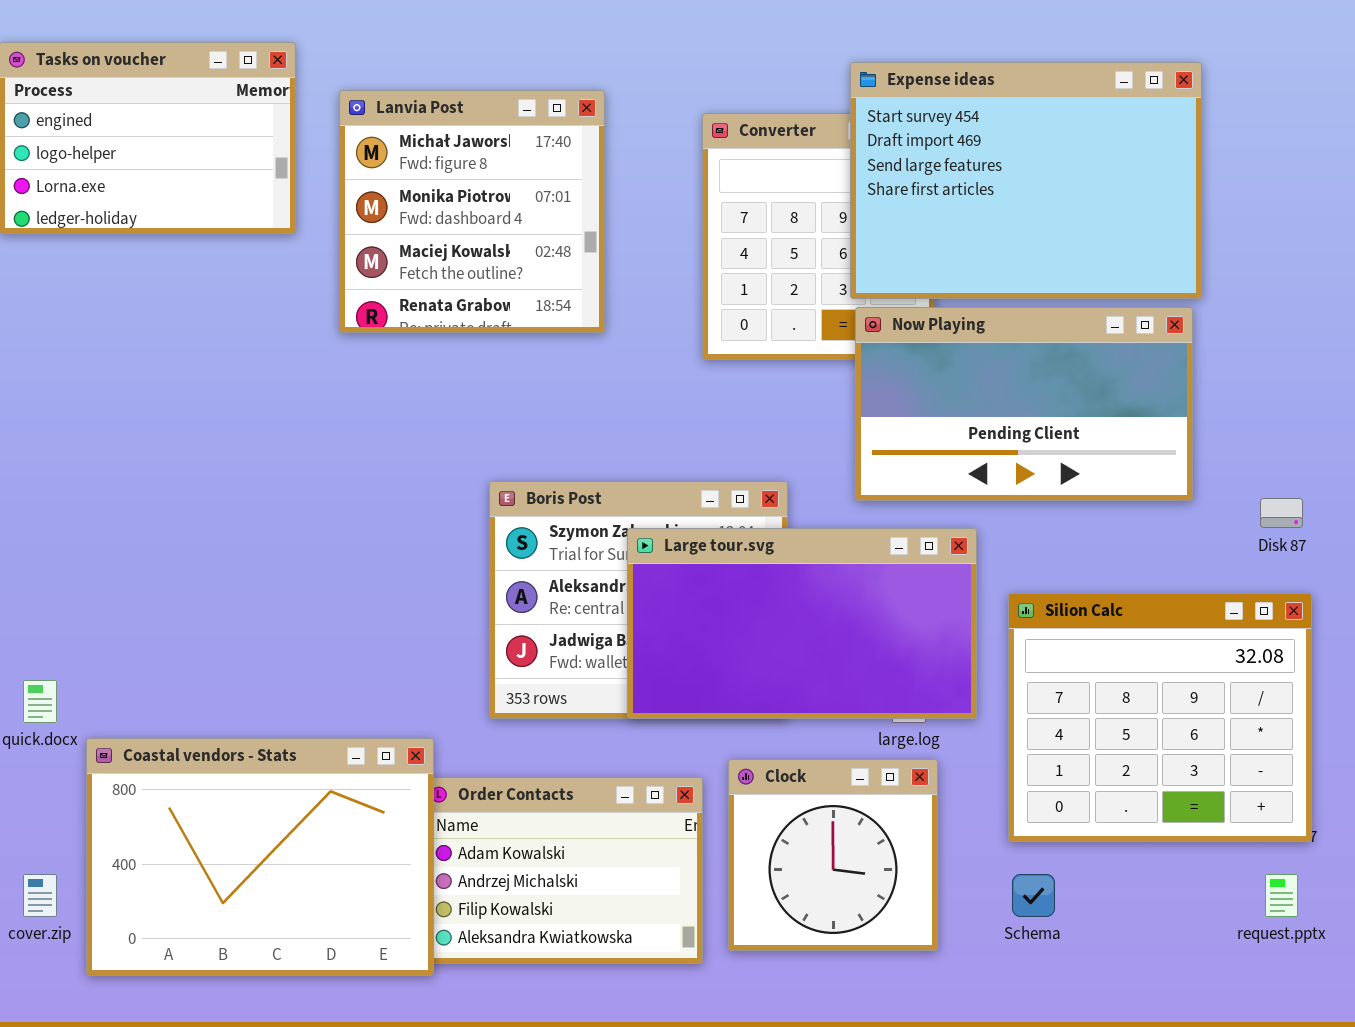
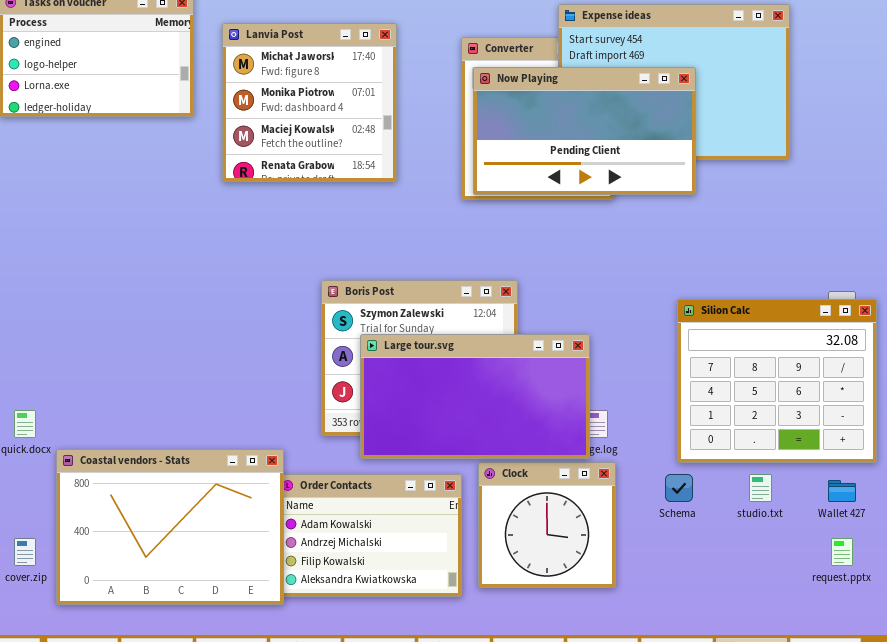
Now Playing: [855,307,1193,501] -> [473,67,696,195], moved
Large tour.svg: [627,528,977,719] -> [360,334,590,459], moved
Silion Calc: [1008,593,1312,842] -> [677,299,877,463], moved
Schema: [1012,874,1055,917] -> [665,474,693,502], moved

